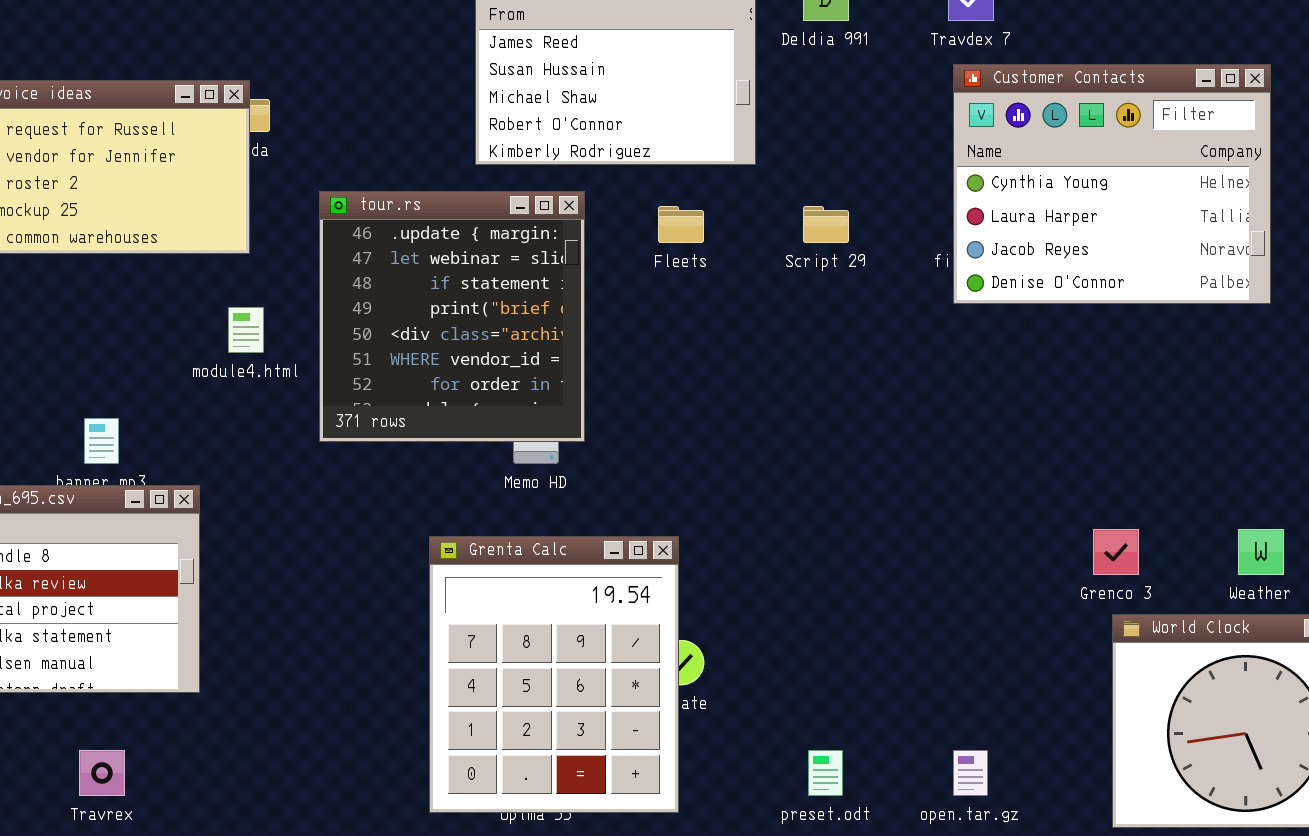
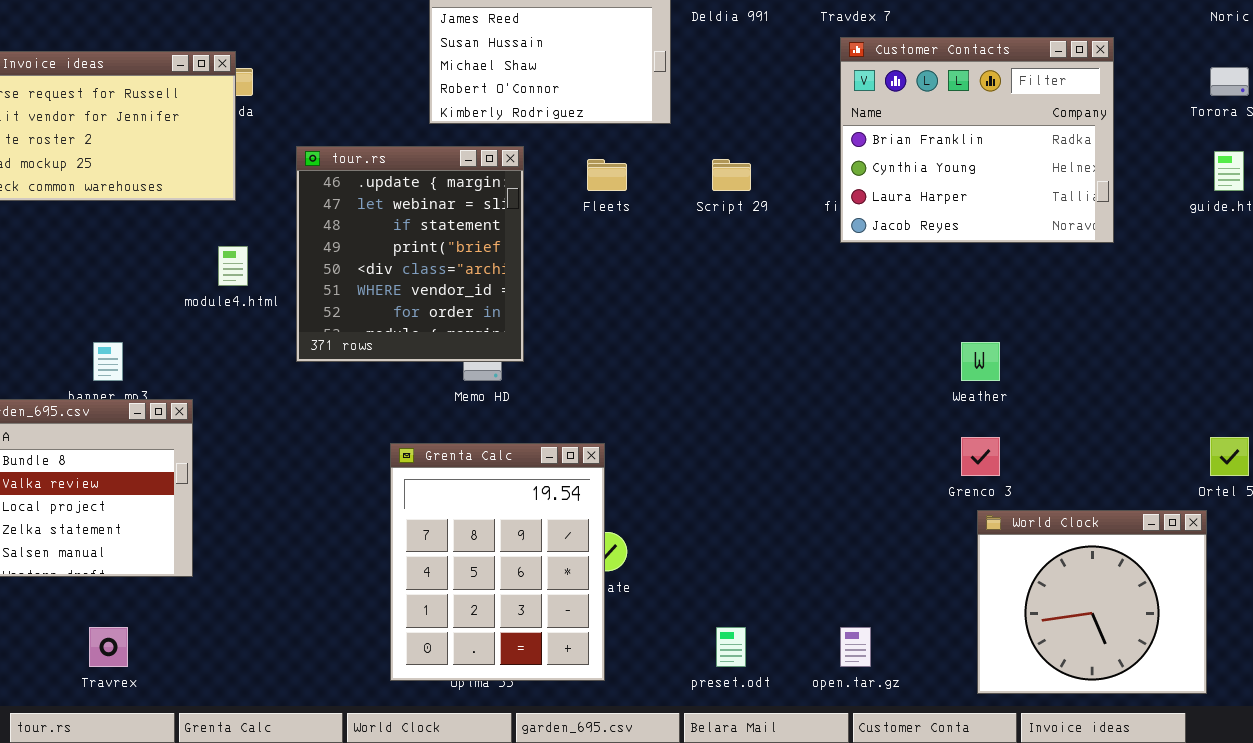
Customer Contacts: [953,64,1271,304] -> [840,37,1114,243], scrolled up 1 row
Weather: [1238,529,1284,575] -> [961,342,1000,381], moved

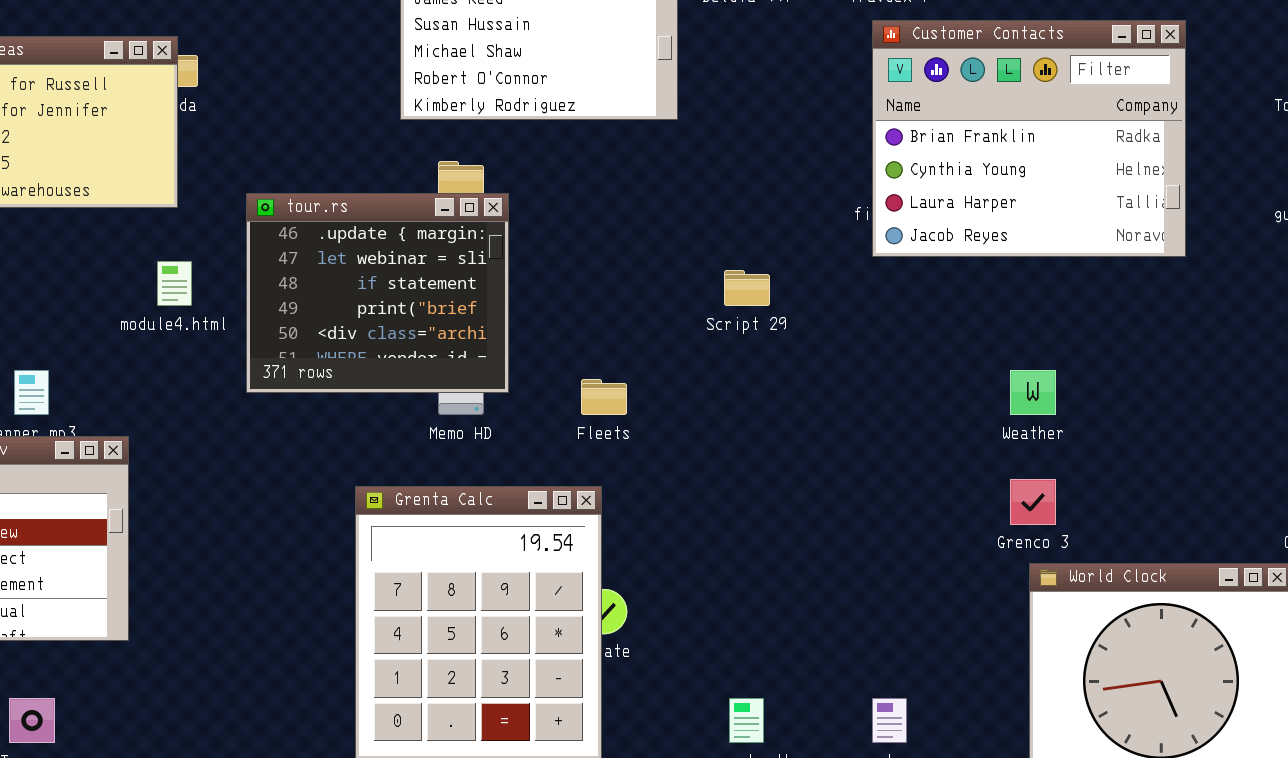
tour.rs: [296,146,524,362] -> [246,193,509,393], resized
Fleets: [587,159,627,191] -> [581,379,627,415], moved
Script 29: [712,159,751,191] -> [724,270,770,306], moved

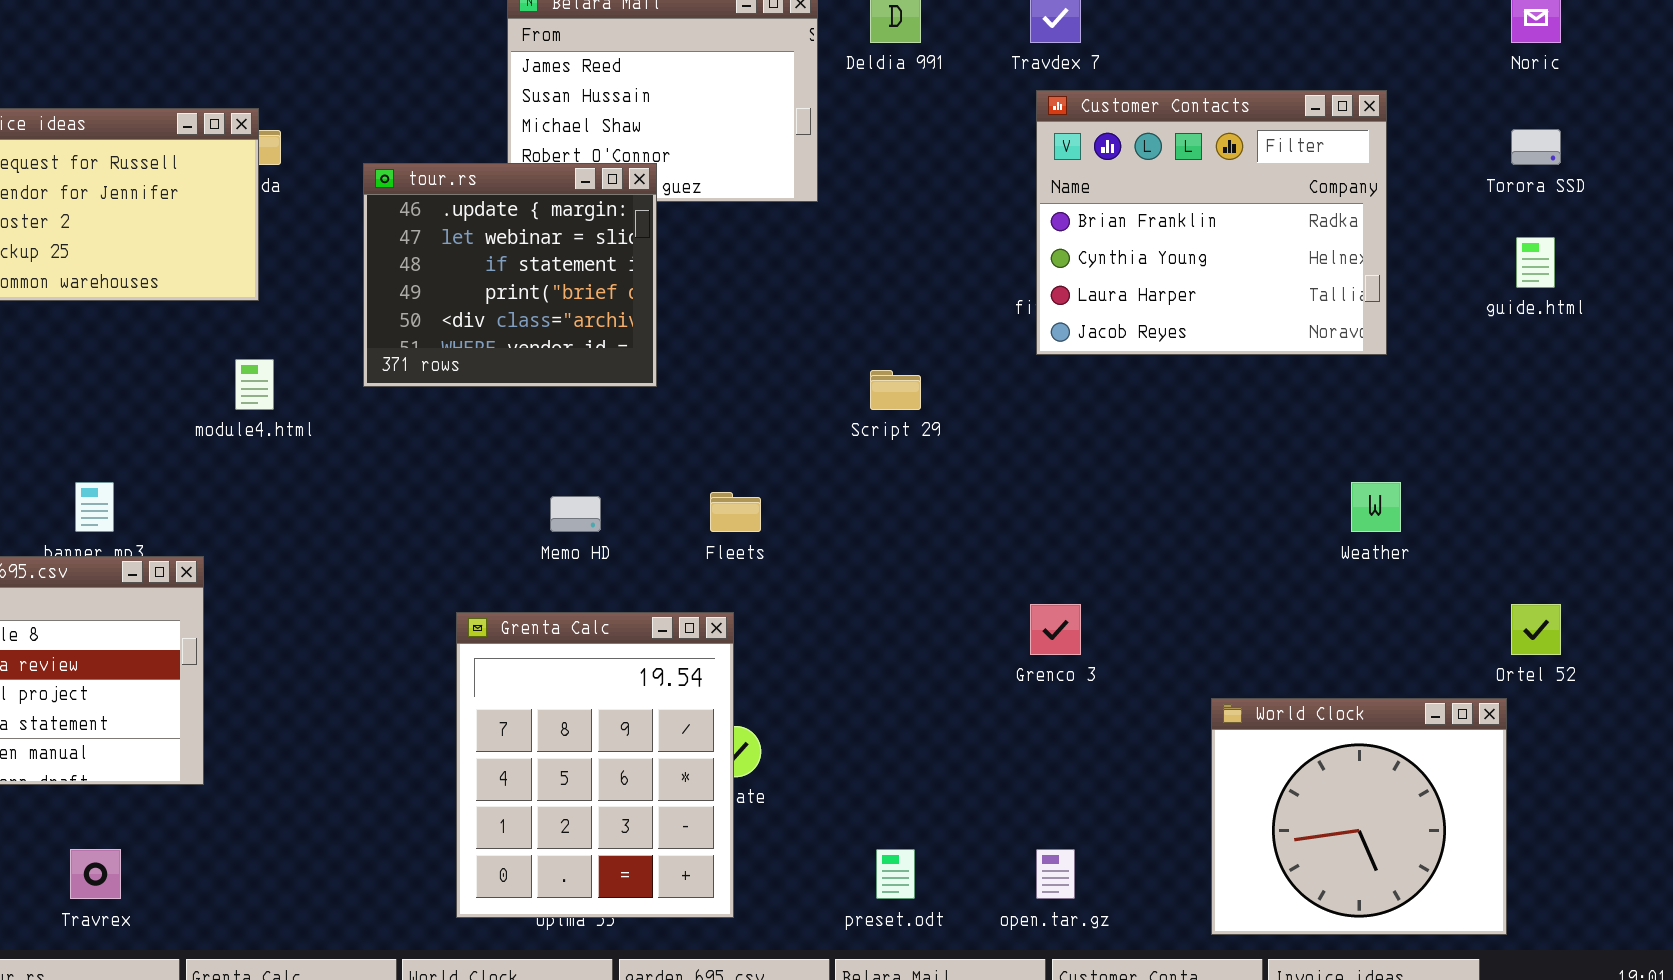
tour.rs: [246,193,509,393] -> [363,163,657,387], moved
Weather: [1010,370,1056,415] -> [1351,482,1401,532], moved
Grenco 3: [1010,479,1056,525] -> [1030,604,1081,655], moved

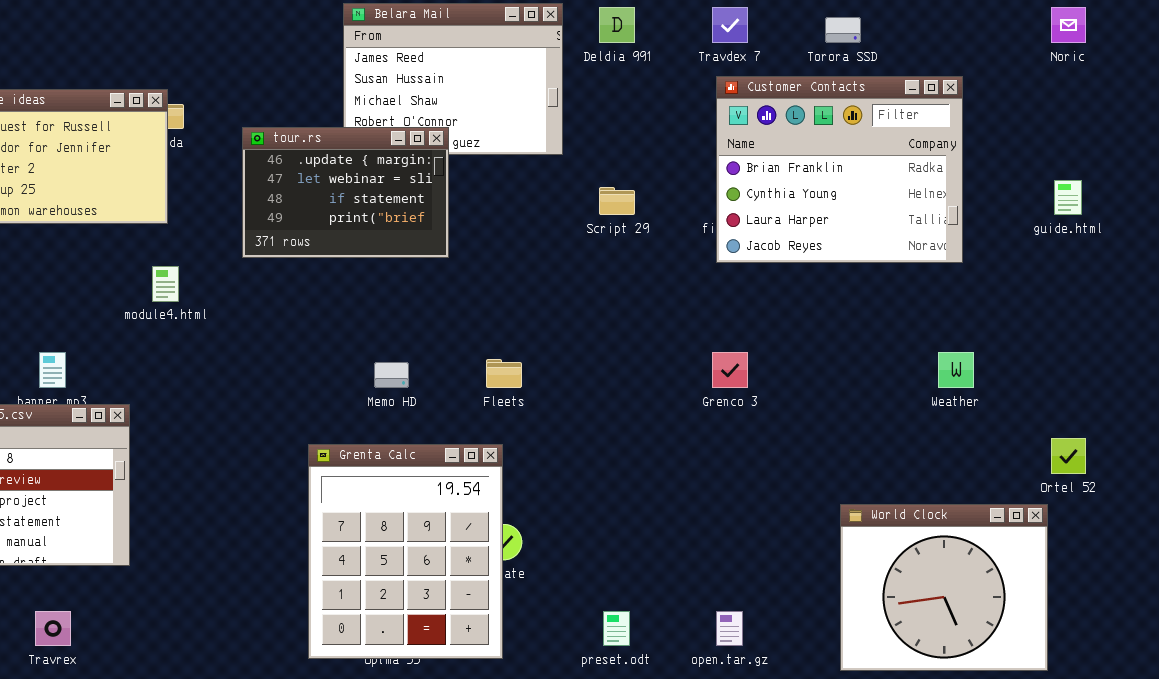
Torora SSD: [1511,129,1561,165] -> [825,17,861,43], moved
tour.rs: [363,163,657,387] -> [242,127,449,258], resized
Script 29: [870,370,921,410] -> [599,187,635,215], moved
Grenco 3: [1030,604,1081,655] -> [712,352,748,388], moved

